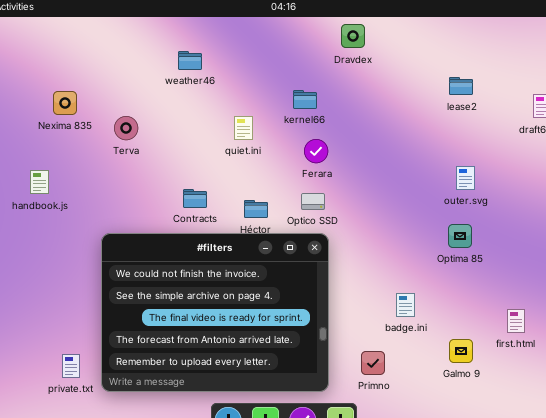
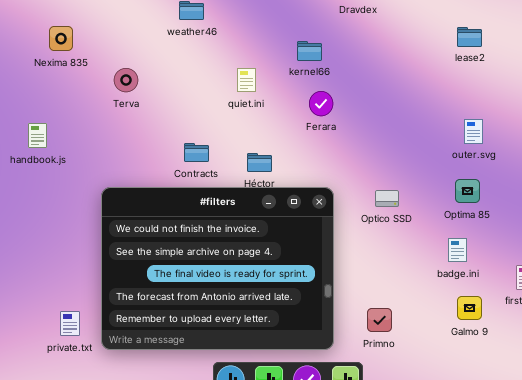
Nexima 835: [53,91,77,115] -> [49,26,73,51], moved
Optico SSD: [301,193,325,210] -> [375,190,399,207], moved
badge.ini: [396,293,415,317] -> [448,238,467,262], moved

